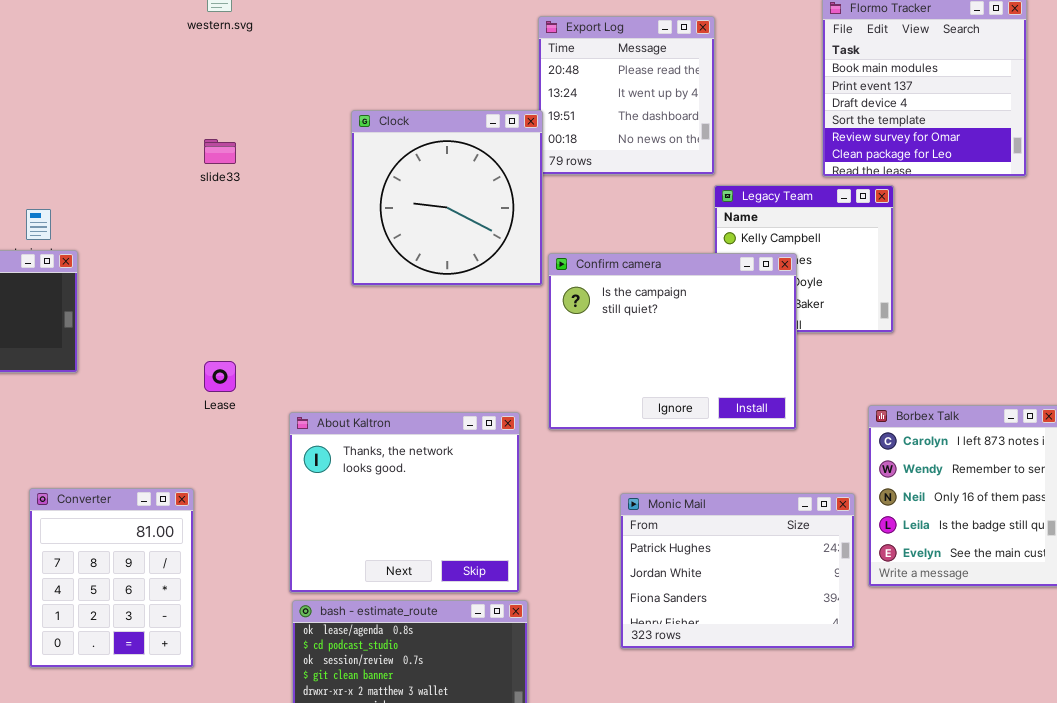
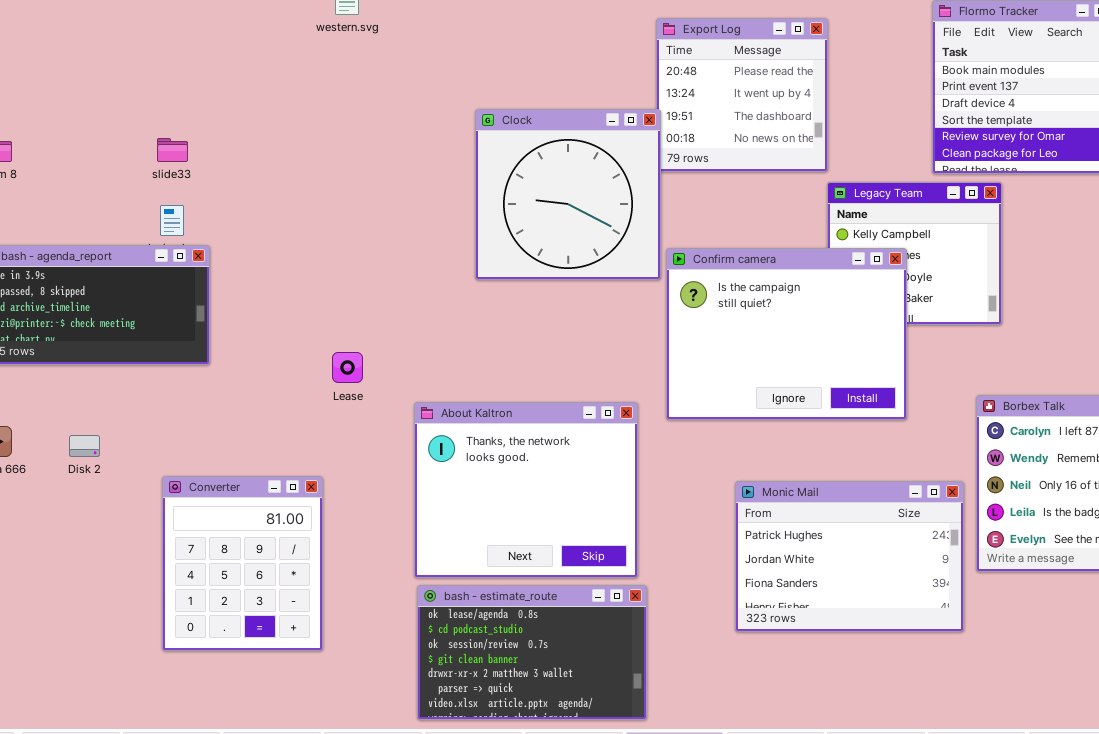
slide33: [204,139,236,164] -> [157,138,188,162], moved

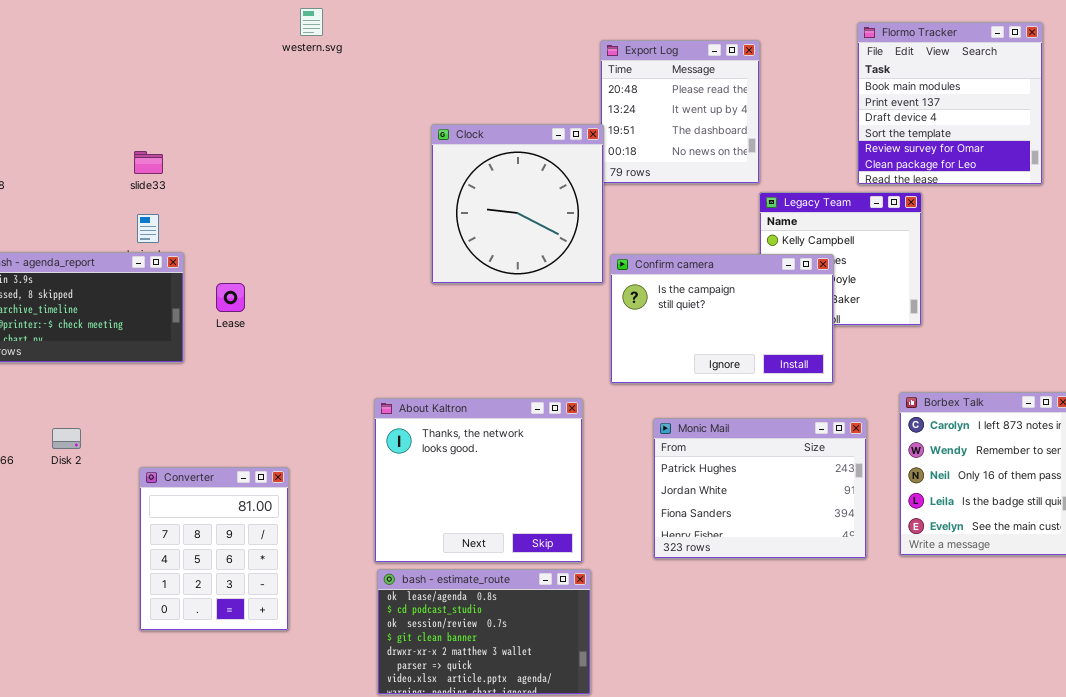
Confirm camera: [666,248,907,420] -> [610,254,834,384], resized
Lease: [332,352,363,383] -> [216,283,245,312], moved
Monic Mail: [735,481,964,632] -> [653,418,867,559], moved

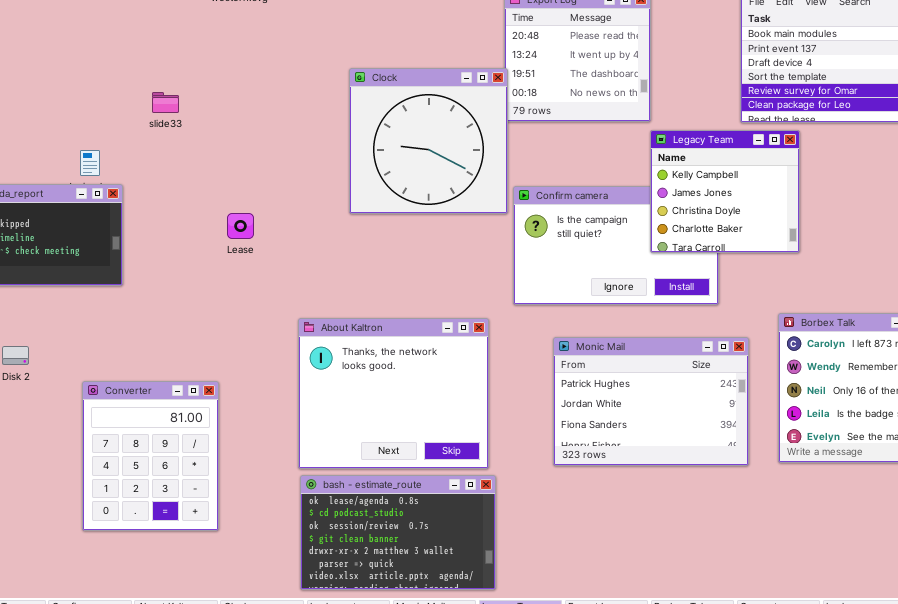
slide33: [134,151,163,174] -> [152,92,179,113], moved
Legacy Team: [759,192,922,326] -> [650,130,800,253], raised
Lease: [216,283,245,312] -> [227,213,254,239], moved

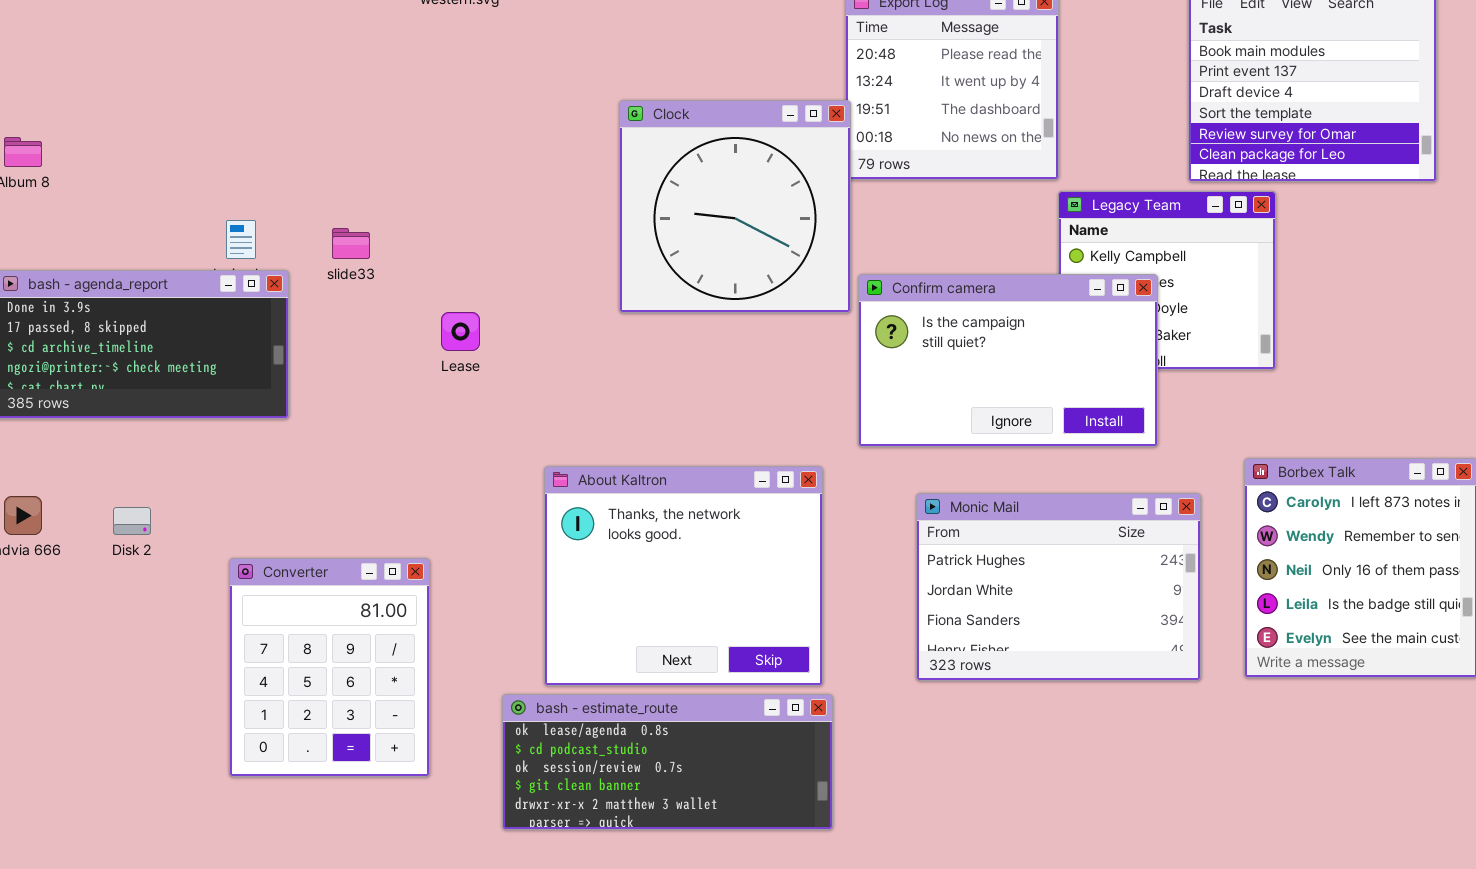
slide33: [152,92,179,113] -> [332,228,370,259], moved
Confirm camera: [513,186,719,305] -> [858,274,1158,447], raised
bash - estimate_route: [300,475,496,590] -> [502,694,833,830], resized

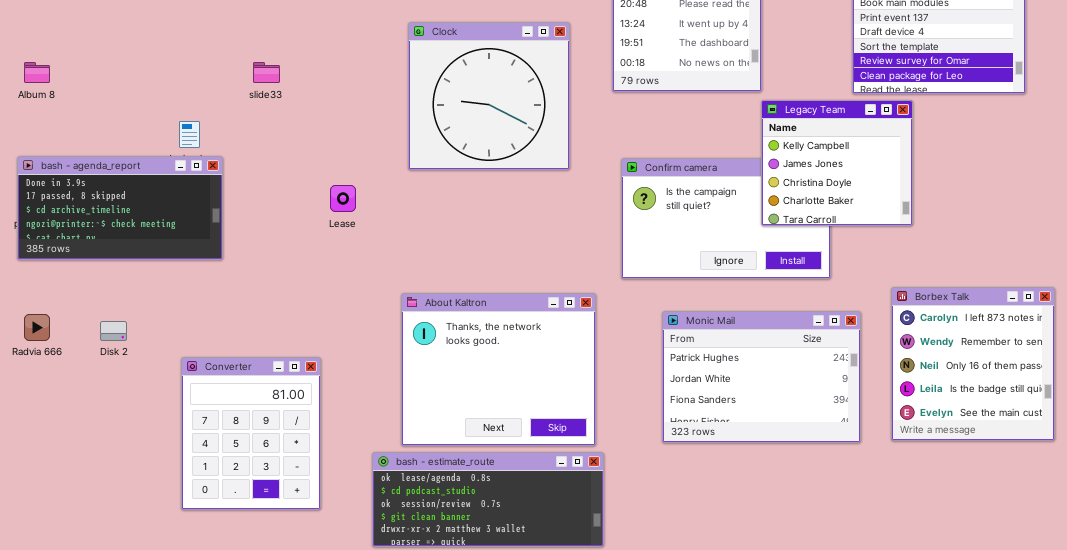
Clock: [619,100,851,313] -> [408,22,570,170], moved
Legacy Team: [1058,191,1276,370] -> [761,100,913,226], raised
slide33: [332,228,370,259] -> [253,62,280,83], moved

